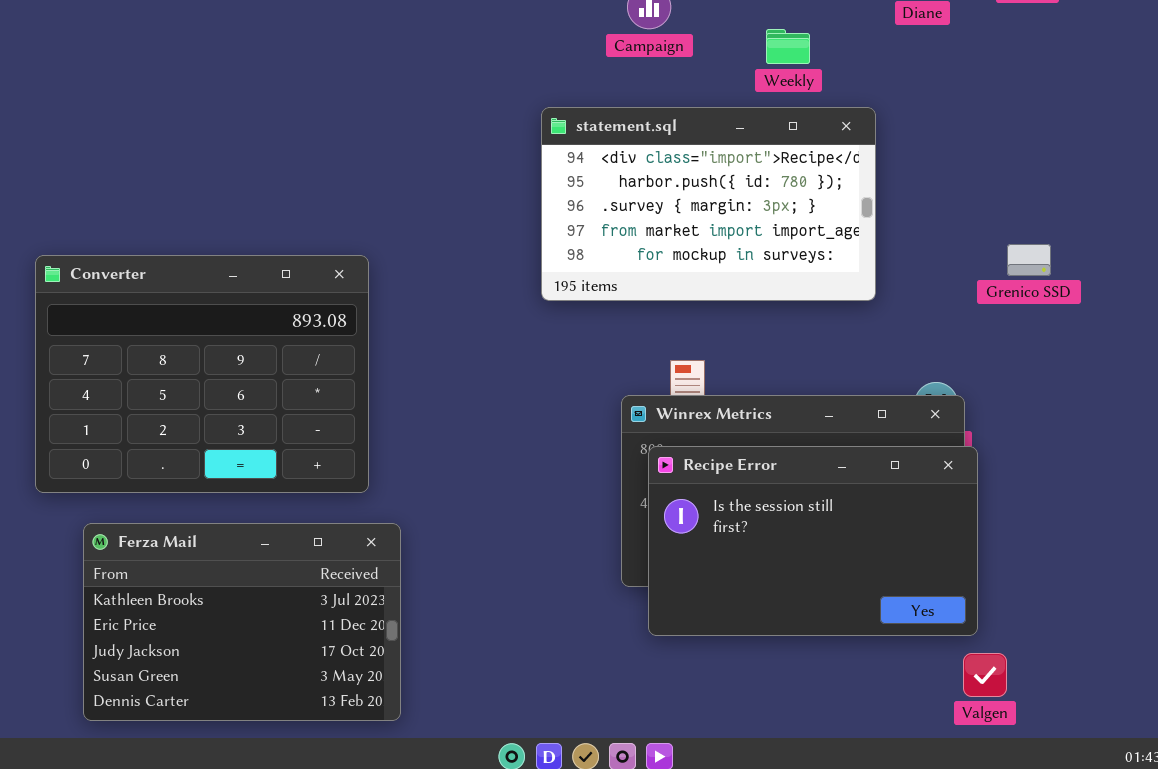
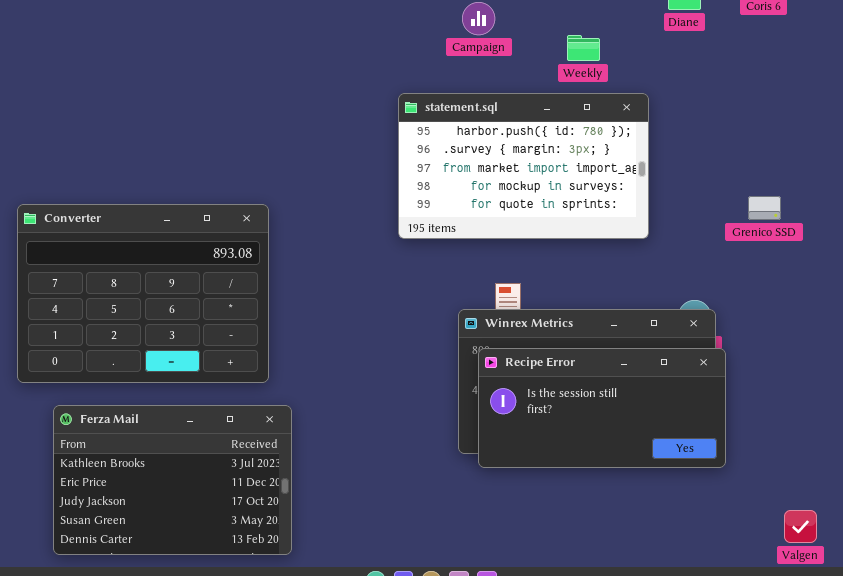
statement.sql: [541,107,876,301] -> [398,93,649,239], scrolled down 1 row
Recipe Error: [648,446,978,636] -> [478,348,726,468], resized
Valgen: [963,653,1007,697] -> [784,510,817,543], moved

